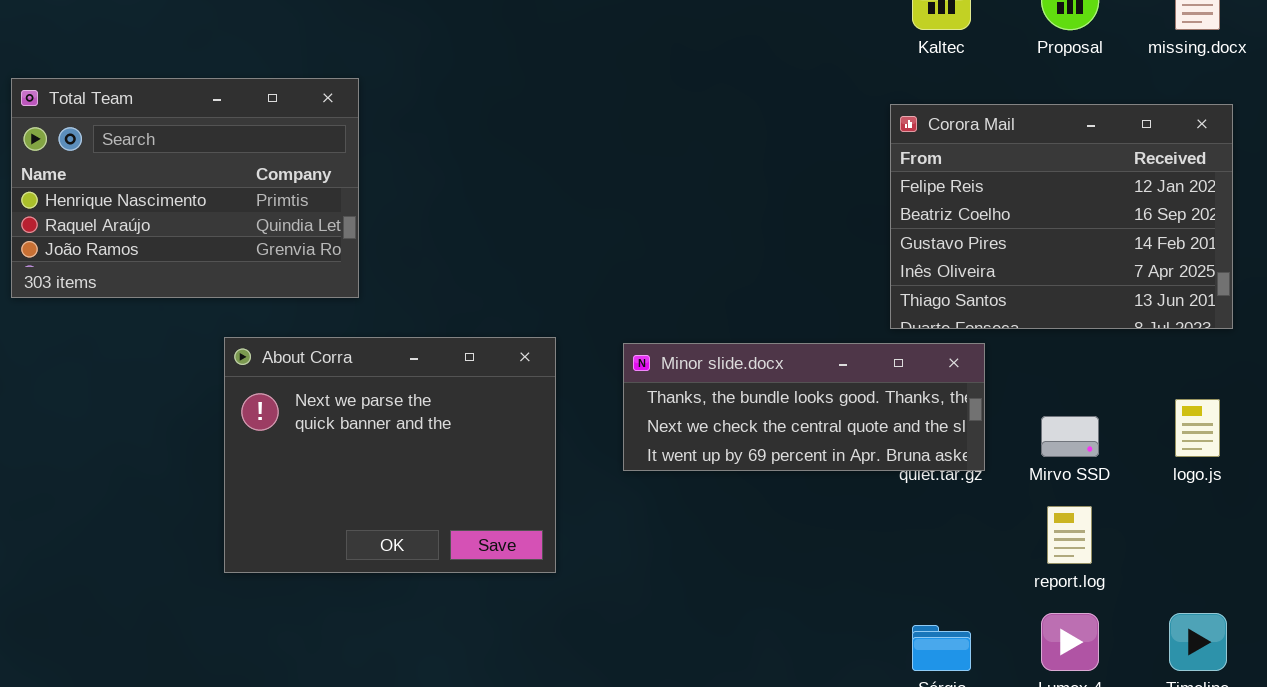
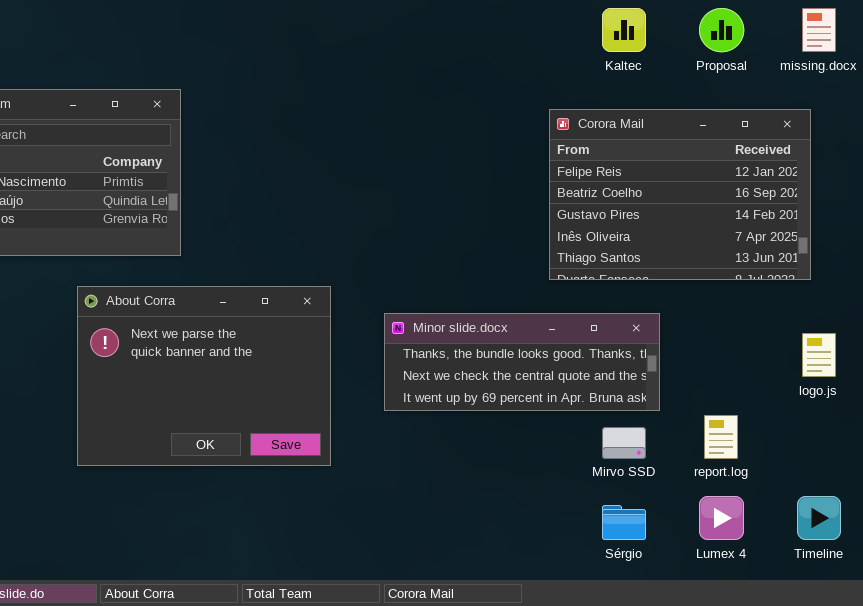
Corora Mail: [890,104,1233,329] -> [549,109,811,280], moved
Minor slide.docx: [623,343,985,471] -> [384,313,660,411], moved
Mirvo SSD: [1041,416,1099,457] -> [602,427,646,459], moved

